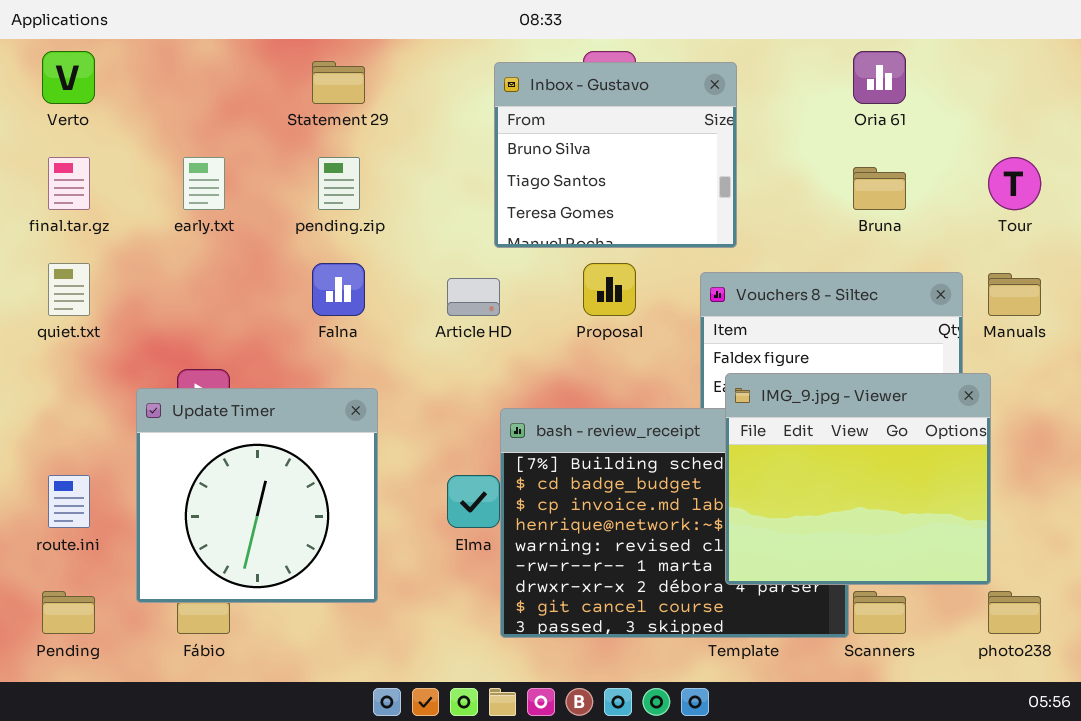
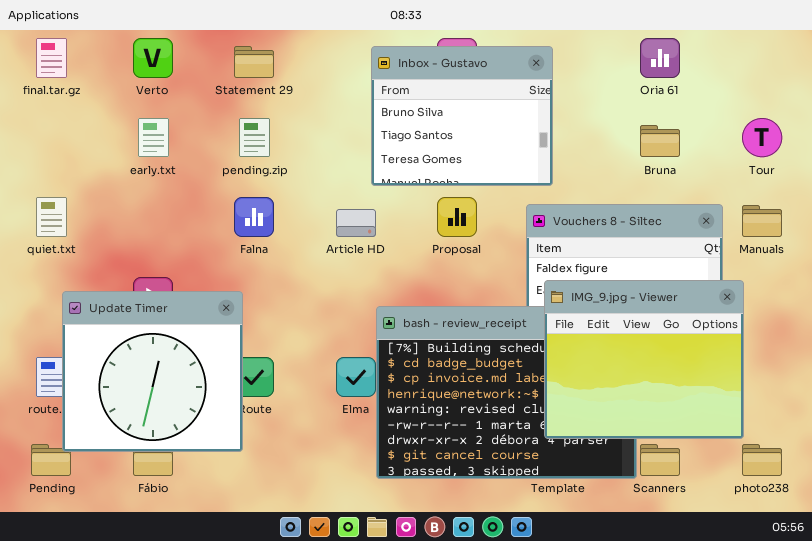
Verto: [42,51,95,104] -> [133,38,173,78], moved
final.tar.gz: [48,157,90,210] -> [36,38,67,78], moved
Update Timer: [136,388,378,603] -> [62,291,243,452], moved

